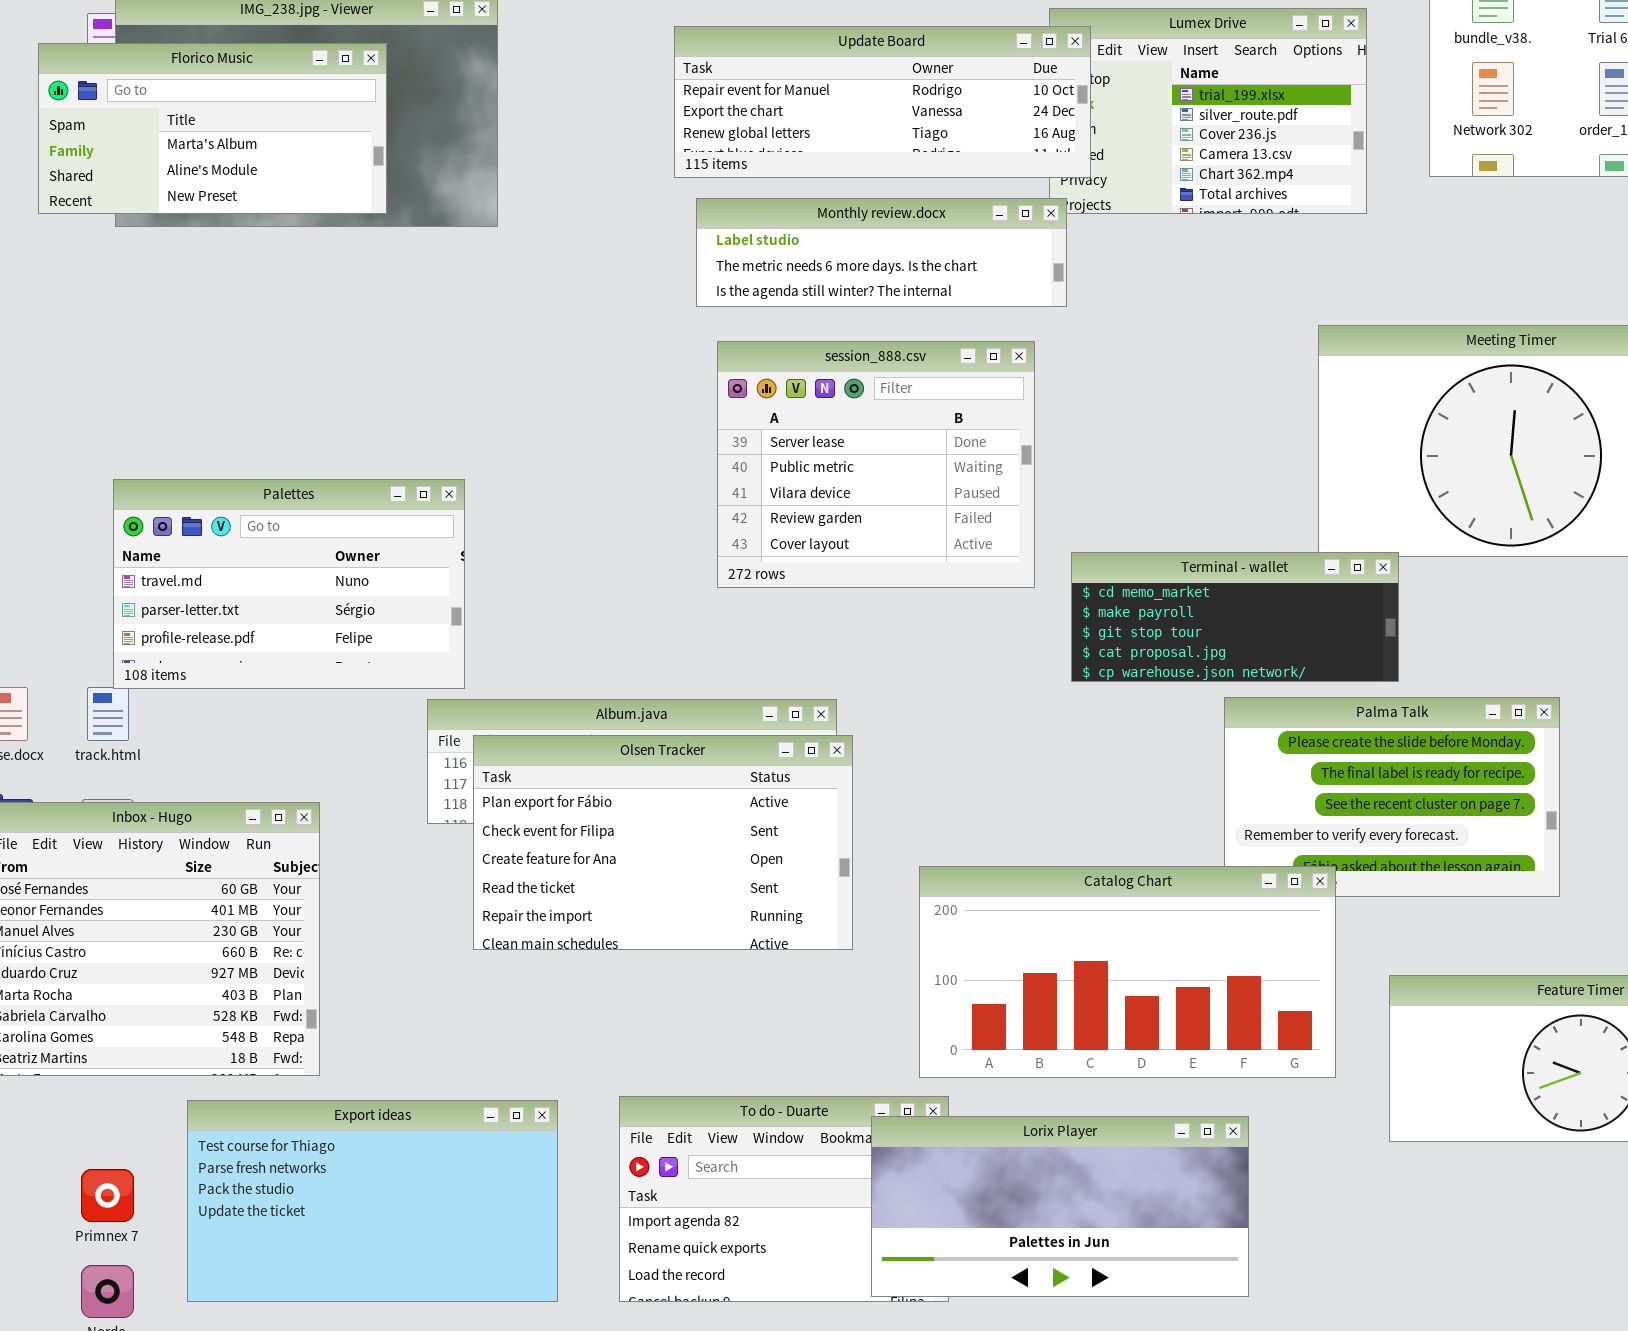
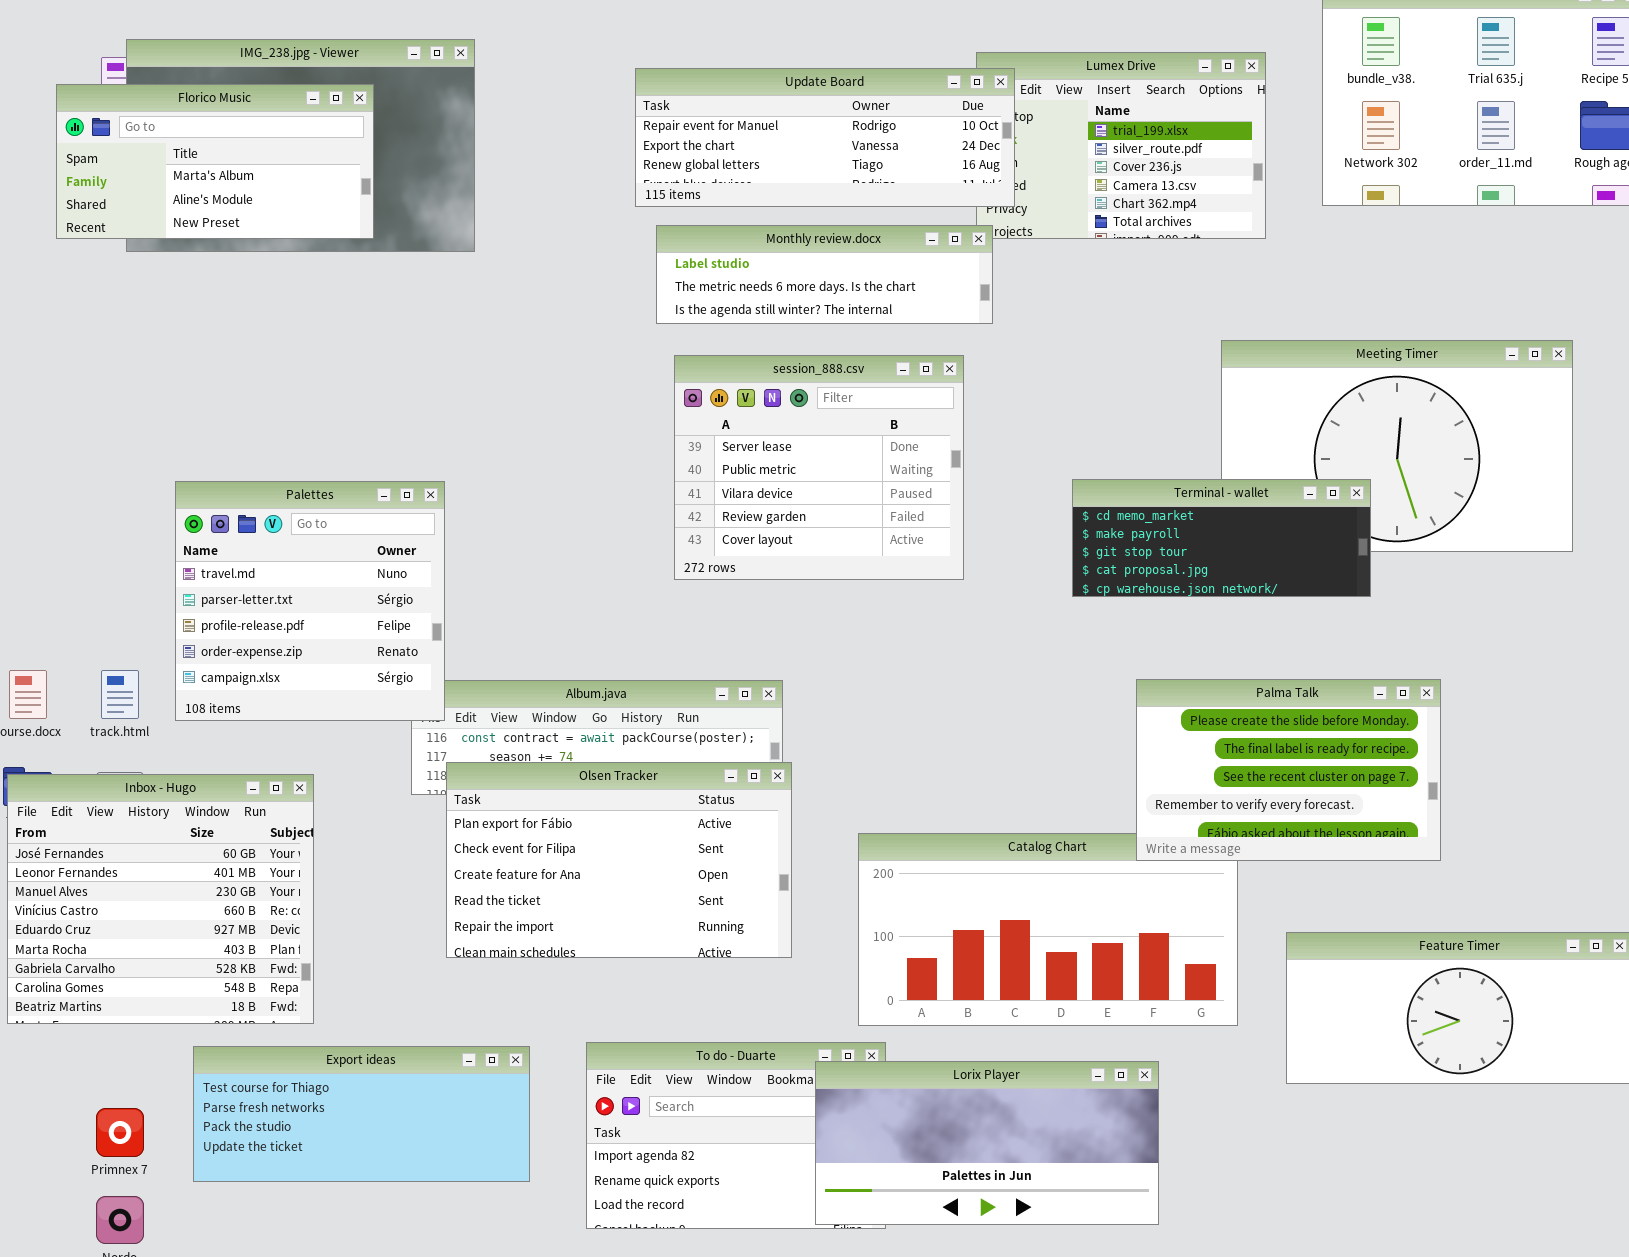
Palettes: [113,479,465,689] -> [175,481,445,721], resized
Terminal - wallet: [1071,552,1399,682] -> [1072,479,1371,597], moved
Palma Talk: [1224,697,1560,897] -> [1136,679,1441,861], raised
Olsen Tracker: [473,735,853,950] -> [446,762,792,958], moved
Export ideas: [187,1100,558,1302] -> [193,1046,530,1182], resized

